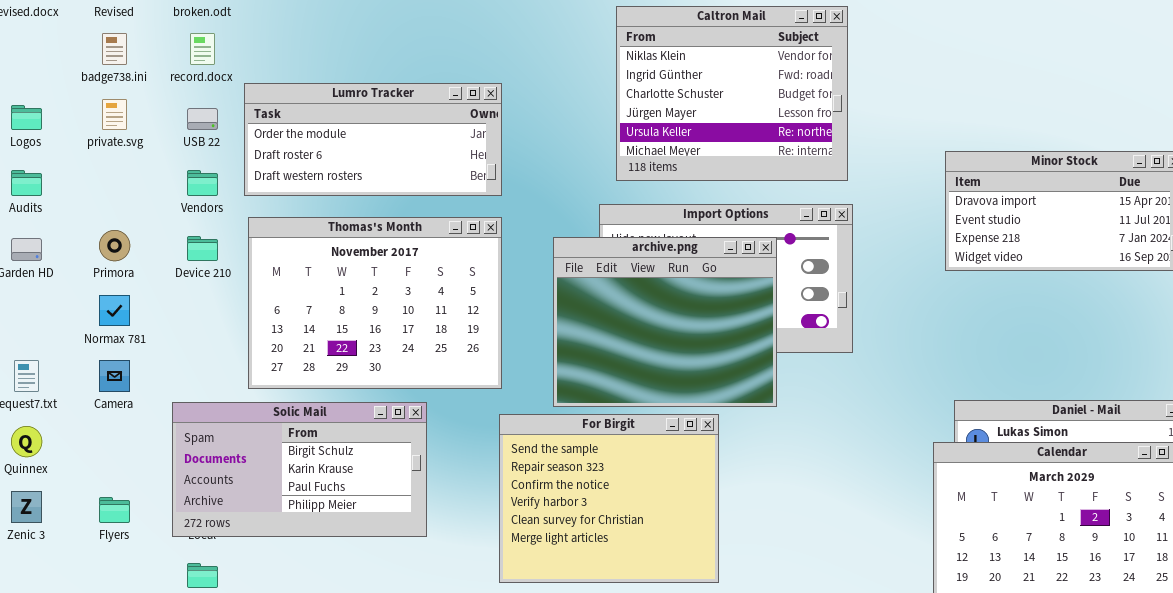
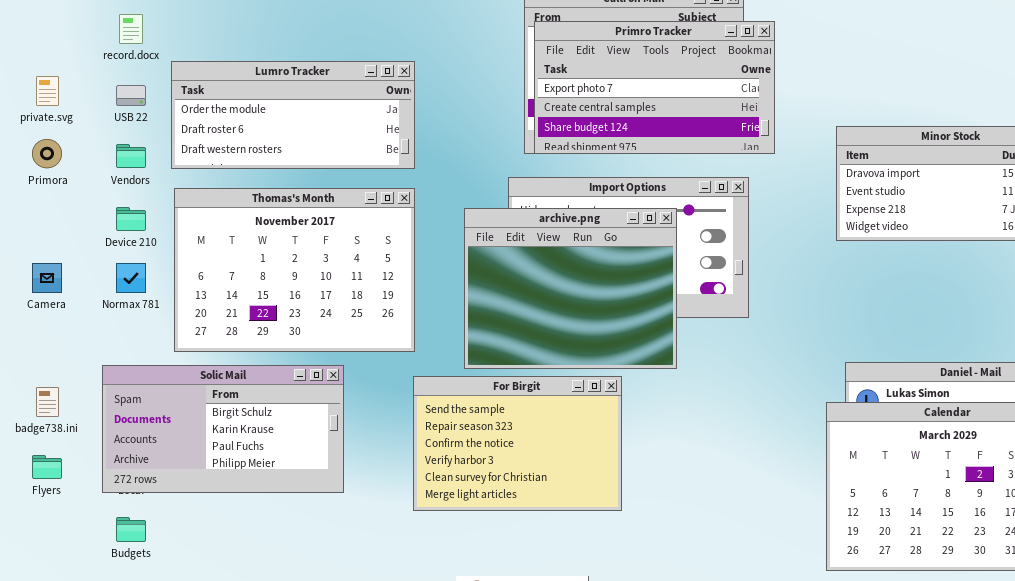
badge738.ini: [102,33,127,65] -> [36,387,59,417], moved
Primro Tracker: none -> [534,21,775,154], opened
Primora: [99,230,130,261] -> [32,139,62,168], moved
Normax 781: [99,295,130,326] -> [116,263,146,293], moved
Camera: [99,360,130,392] -> [32,263,62,293], moved
For Birgit: [499,414,719,583] -> [413,376,622,511], resized

